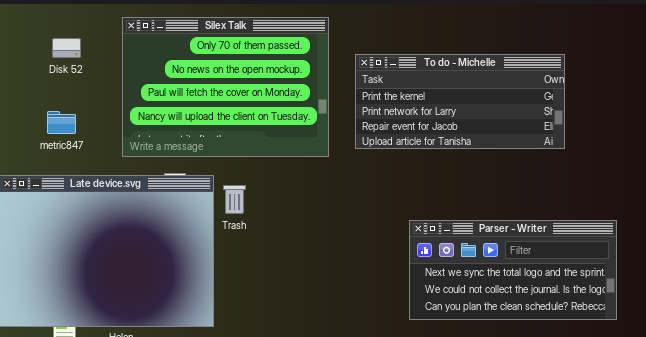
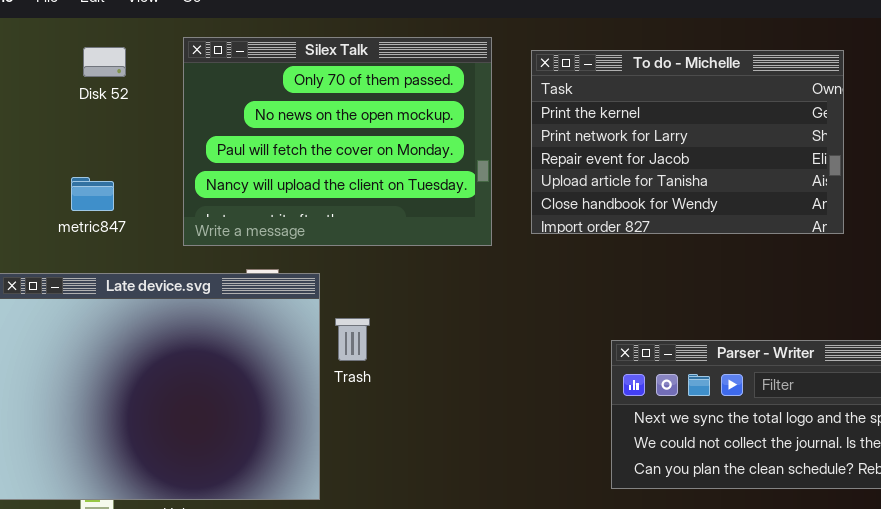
Disk 52: [52,38,81,58] -> [83,47,126,77], moved
To do - Michelle: [355,54,565,149] -> [531,50,844,234], resized
Trash: [223,185,246,214] -> [335,318,370,361], moved

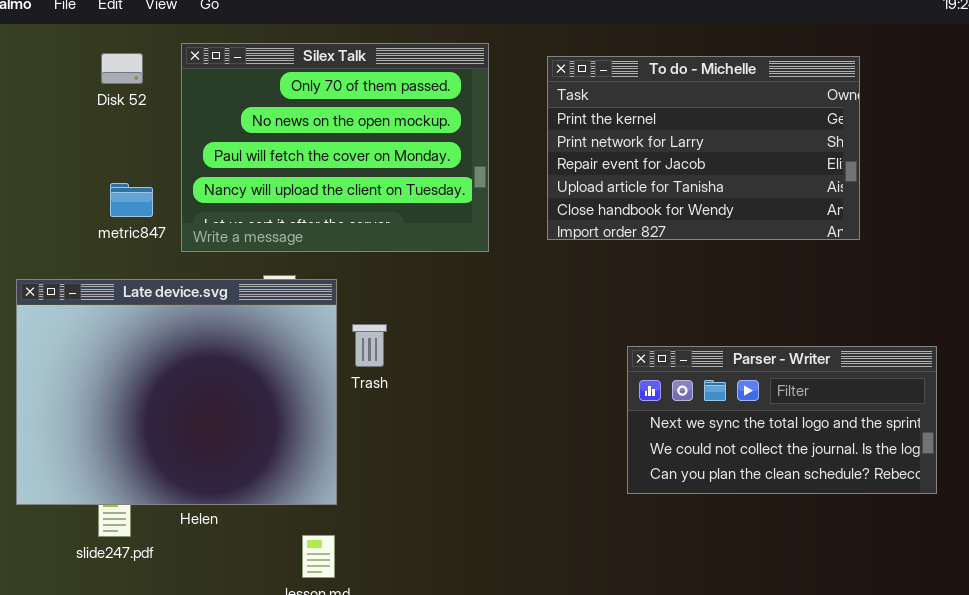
Silex Talk: [183,37,492,246] -> [181,43,489,252], moved
metric847: [71,177,114,211] -> [110,183,153,217], moved

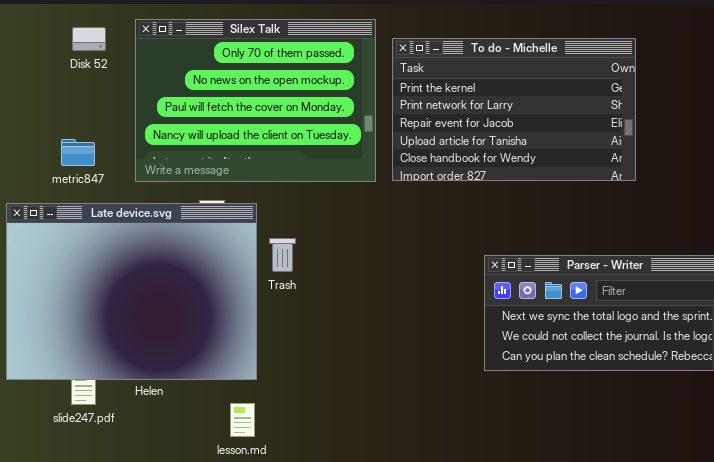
To do - Michelle: [547,56,860,240] -> [392,38,636,181], moved
metric847: [110,183,153,217] -> [61,139,95,166], moved

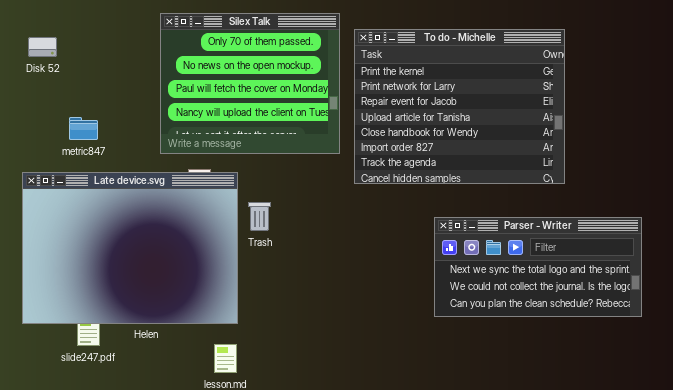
Silex Talk: [135,19,376,182] -> [160,13,340,154], resized
Disk 52: [72,27,106,51] -> [28,37,57,57], moved
To do - Michelle: [392,38,636,181] -> [354,29,565,184], resized

